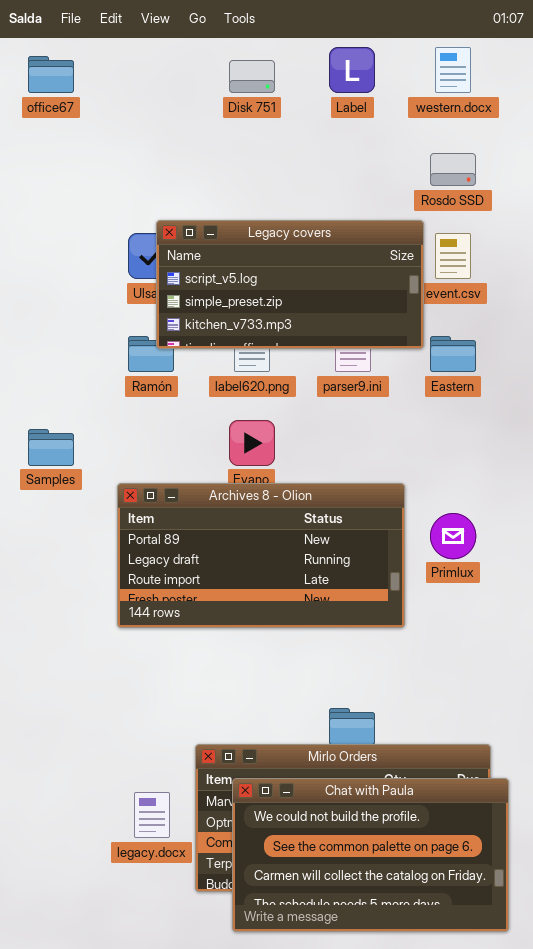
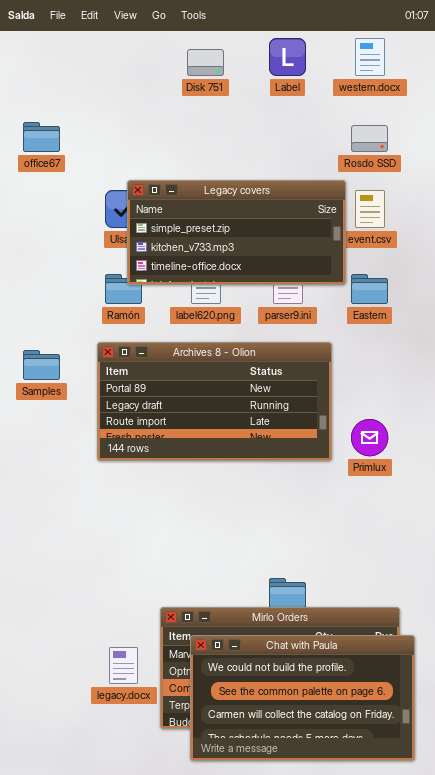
office67: [28,56,74,93] -> [23,122,60,152], moved
Legacy covers: [156,220,424,349] -> [127,180,346,285], scrolled down 1 row
Archives 8 - Olion: [117,483,405,628] -> [97,342,332,461], moved

